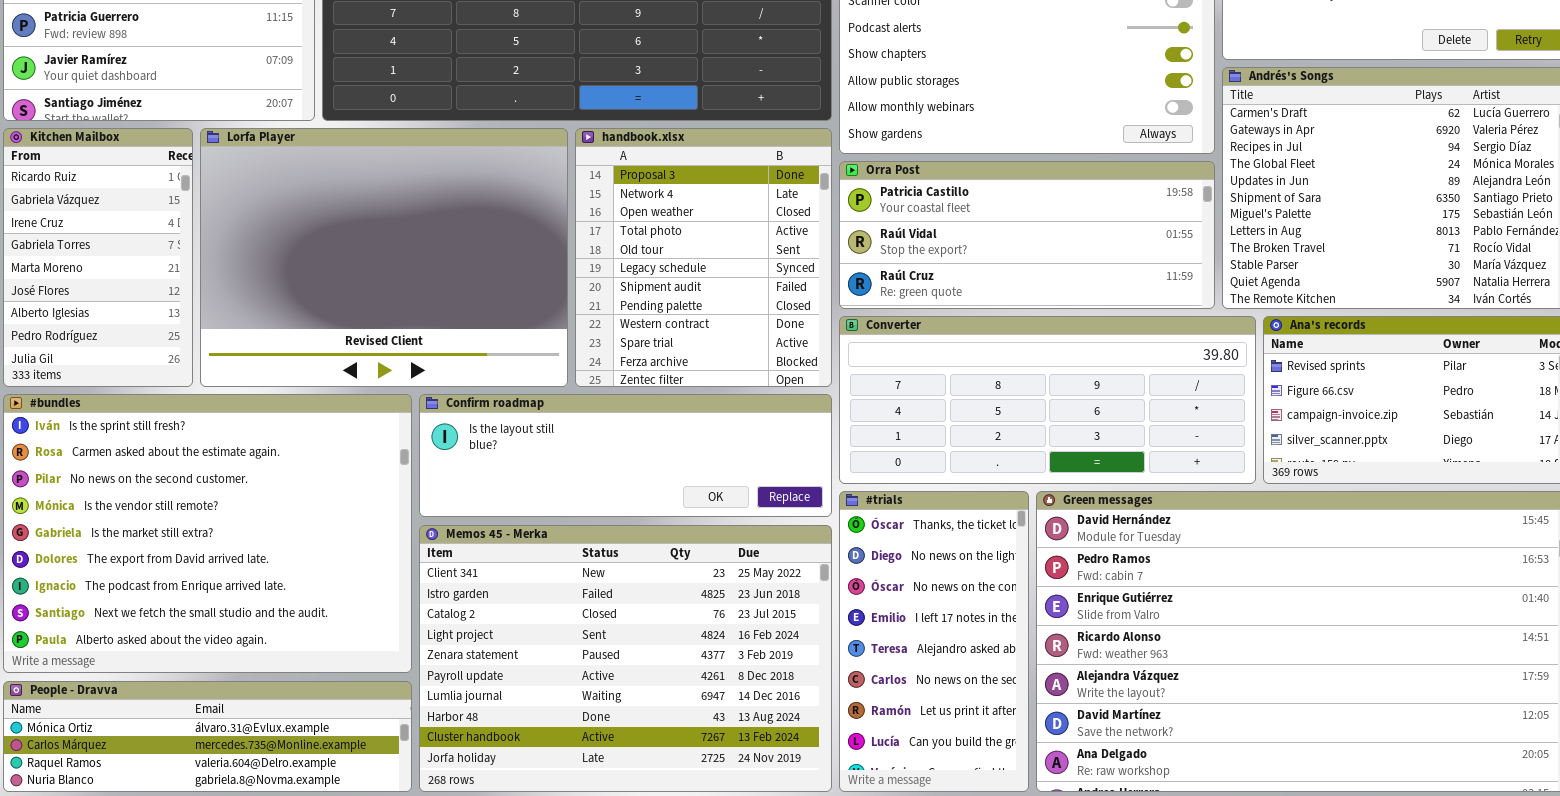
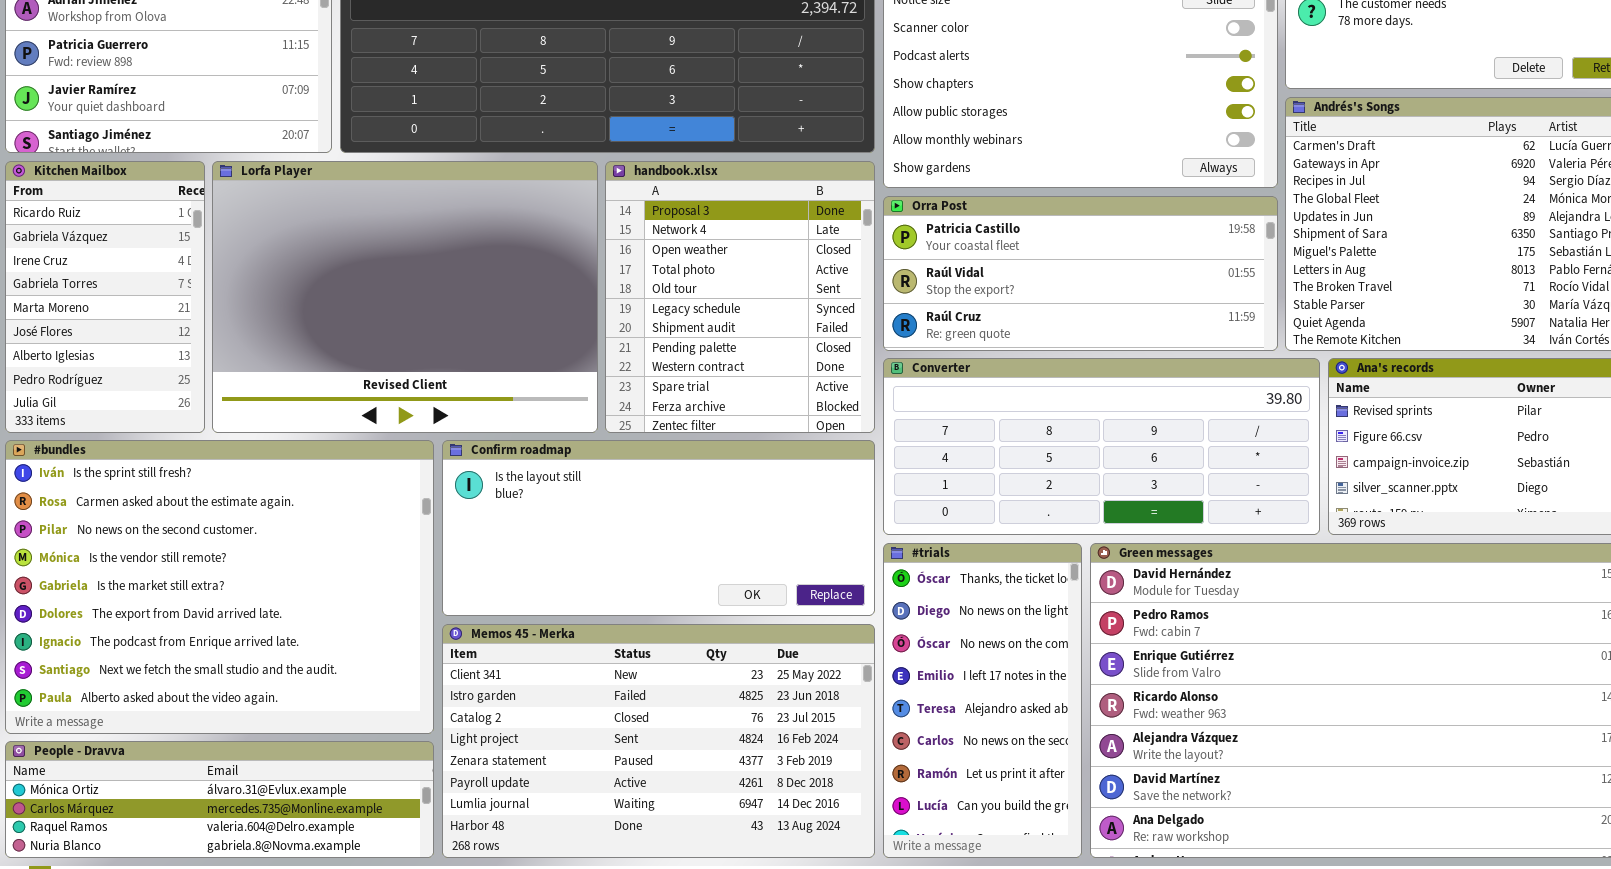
Confirm roadmap: [419,394,832,517] -> [442,440,875,616], resized
Memos 45 - Merka: [419,525,832,792] -> [442,624,875,858], resized

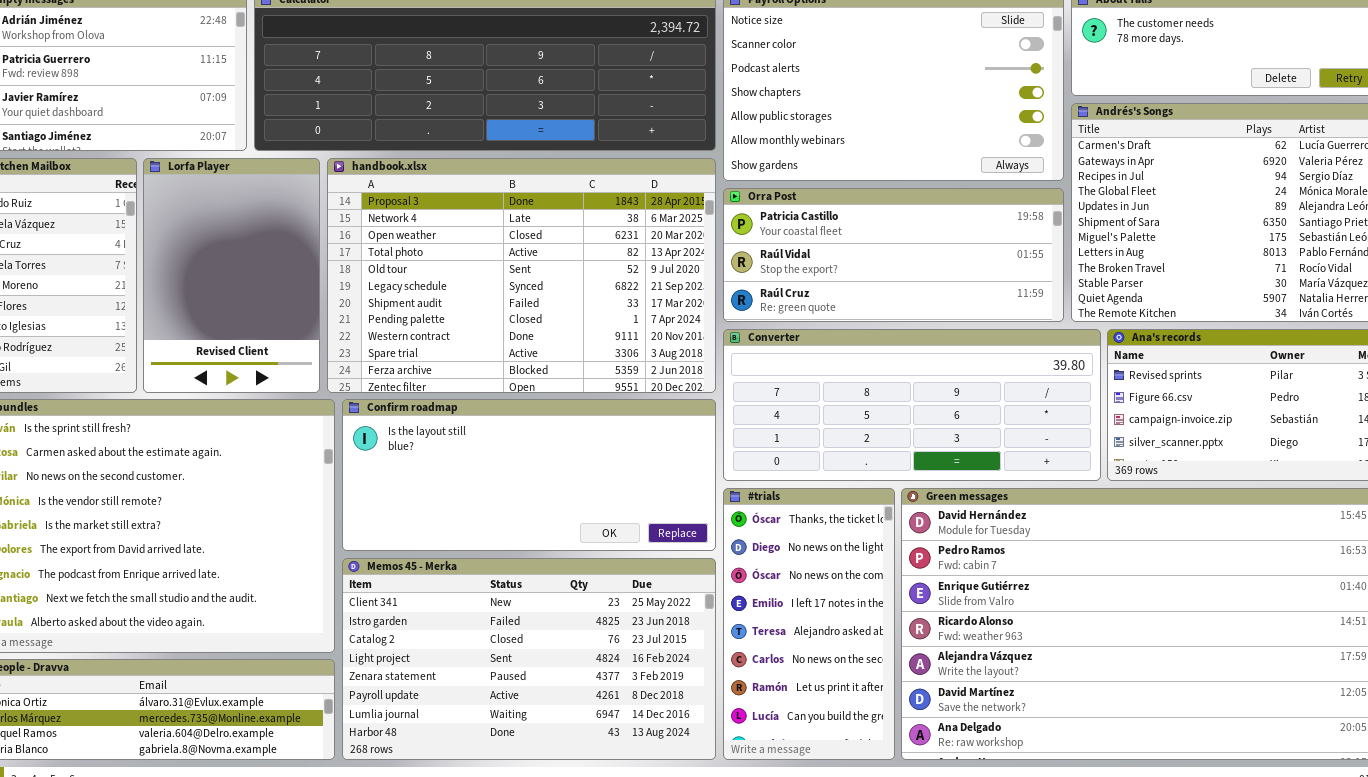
Lorfa Player: [212,161,598,433] -> [143,158,320,393], resized
handbook.xlsx: [605,161,875,433] -> [327,158,716,393], resized

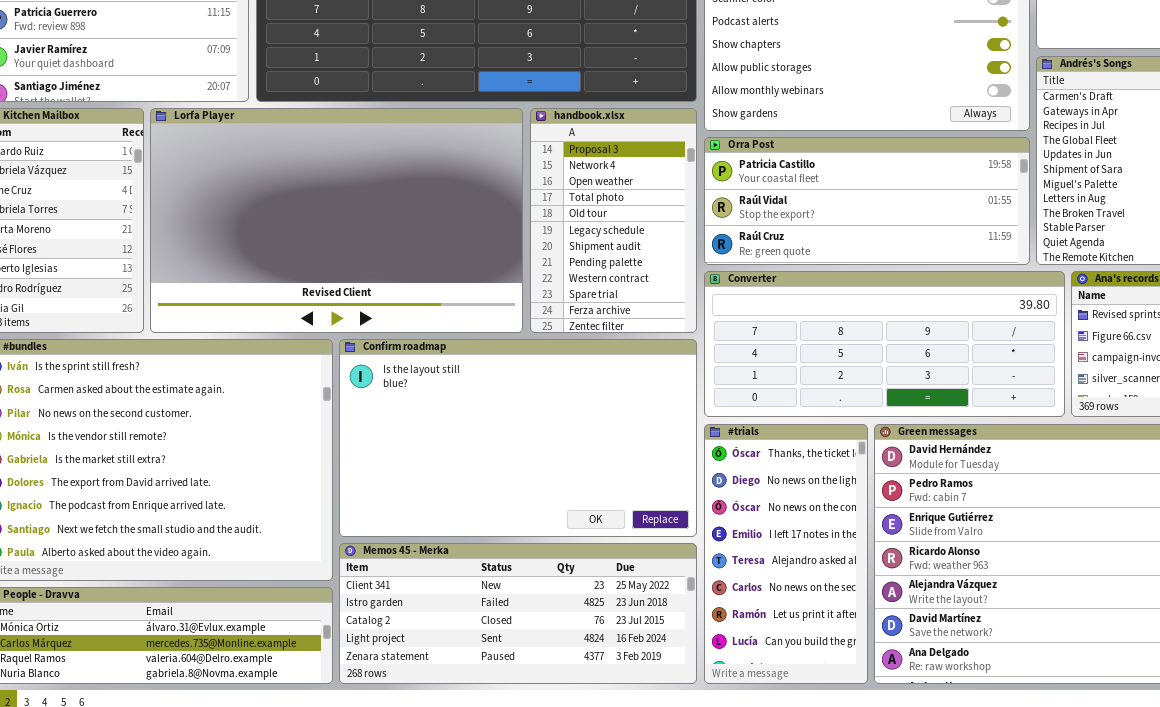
Lorfa Player: [143,158,320,393] -> [150,108,523,333], resized
handbook.xlsx: [327,158,716,393] -> [530,108,697,333], resized
Confirm roadmap: [342,399,716,551] -> [339,339,697,537], resized
Memos 45 - Merka: [342,558,716,760] -> [339,543,697,684], resized

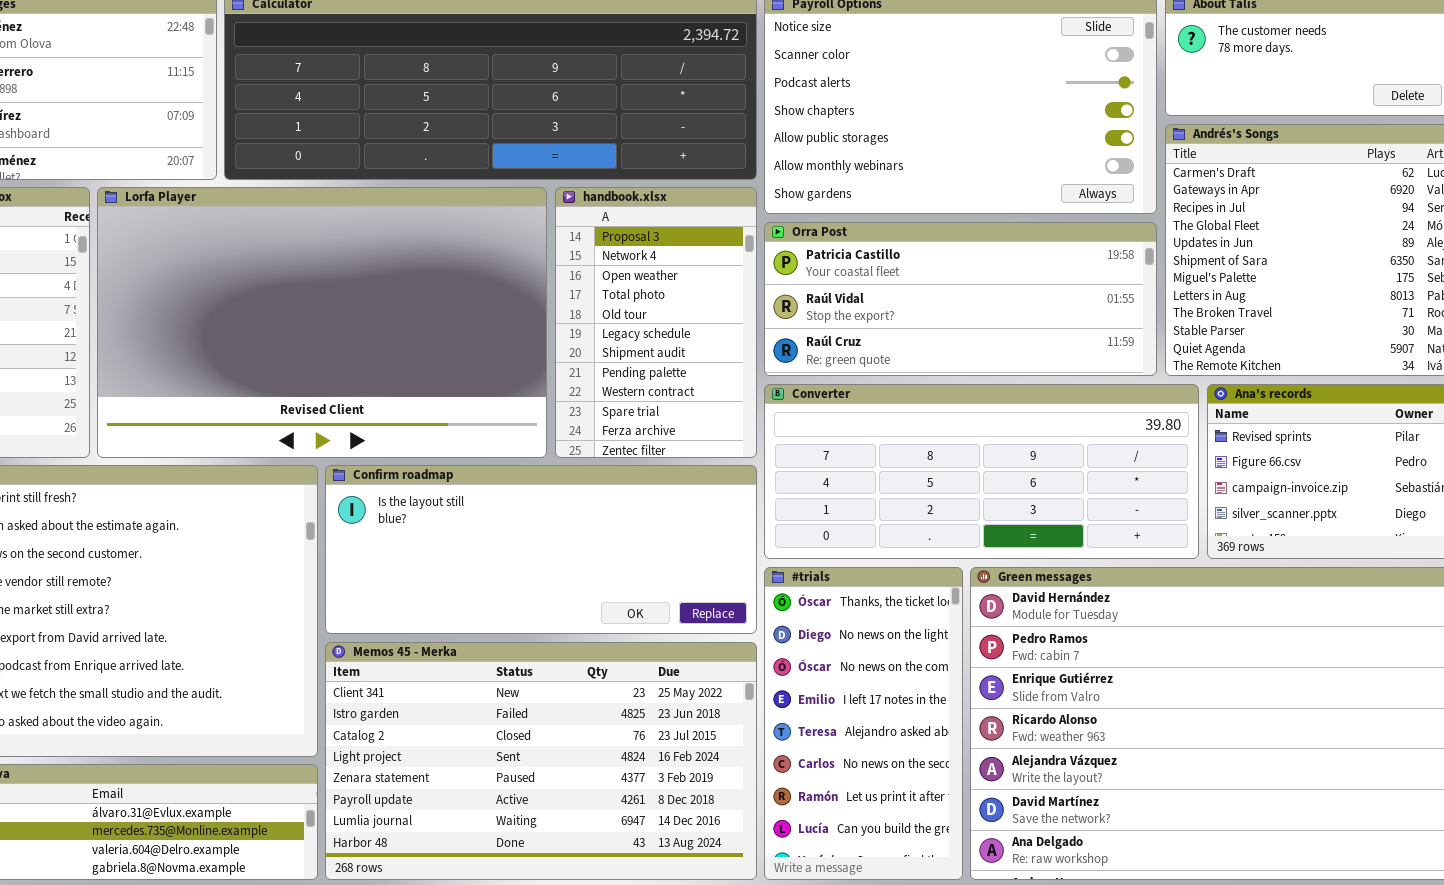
Confirm roadmap: [339,339,697,537] -> [325,465,757,634], resized
Memos 45 - Merka: [339,543,697,684] -> [325,642,757,880], resized

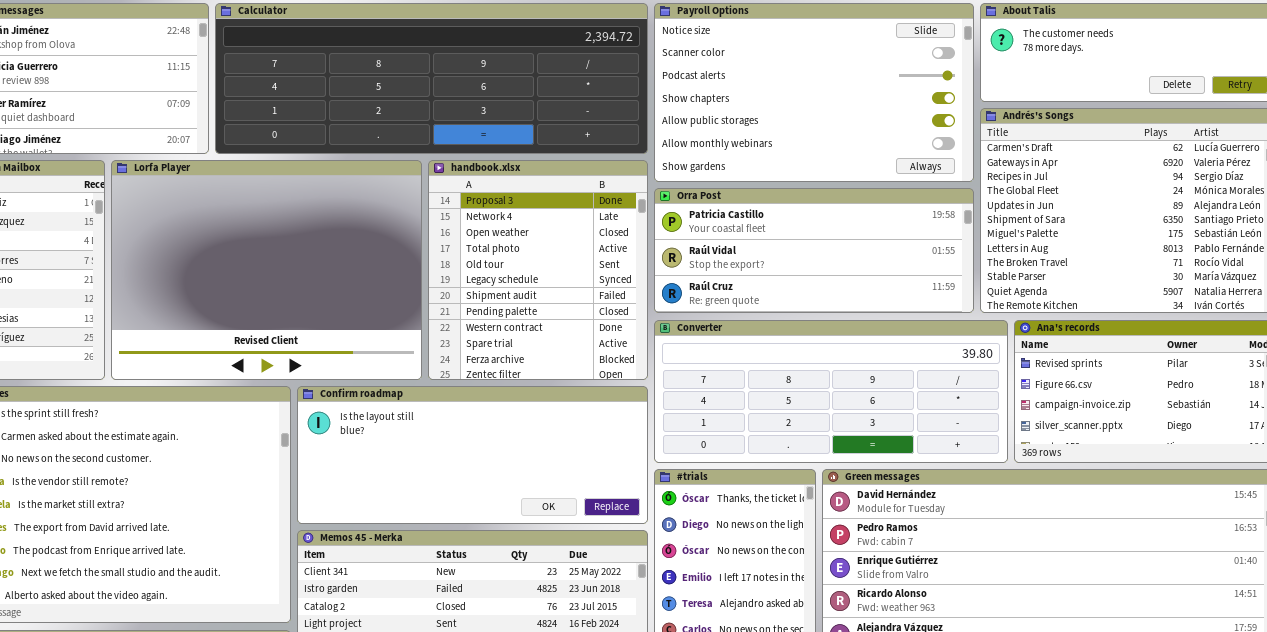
Lorfa Player: [97,187,547,458] -> [111,160,422,380], resized
handbook.xlsx: [555,187,757,458] -> [428,160,648,380], resized

